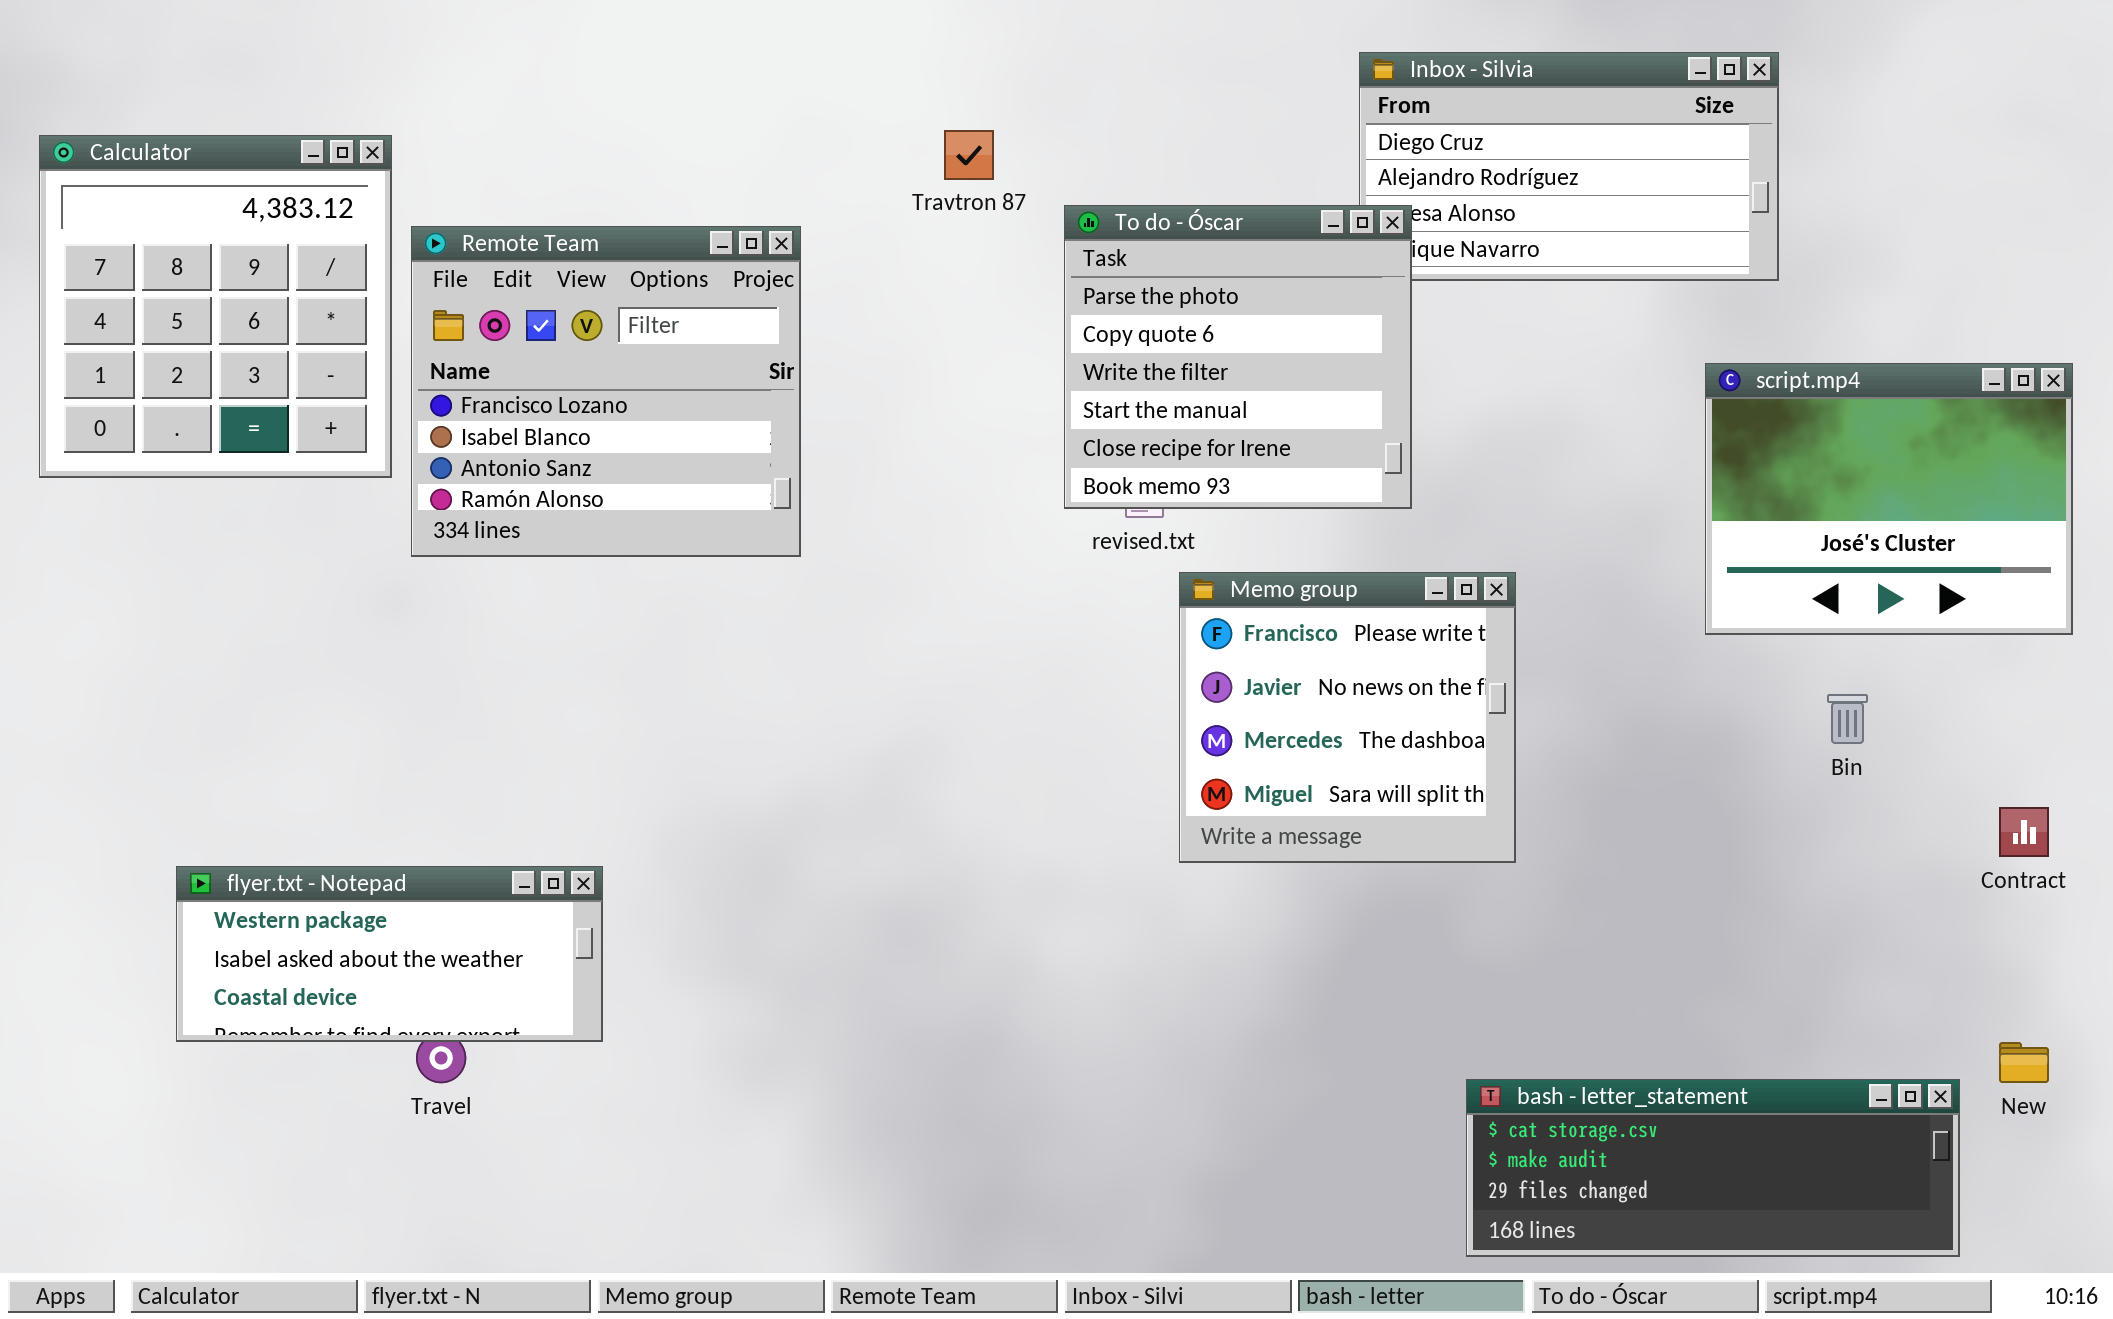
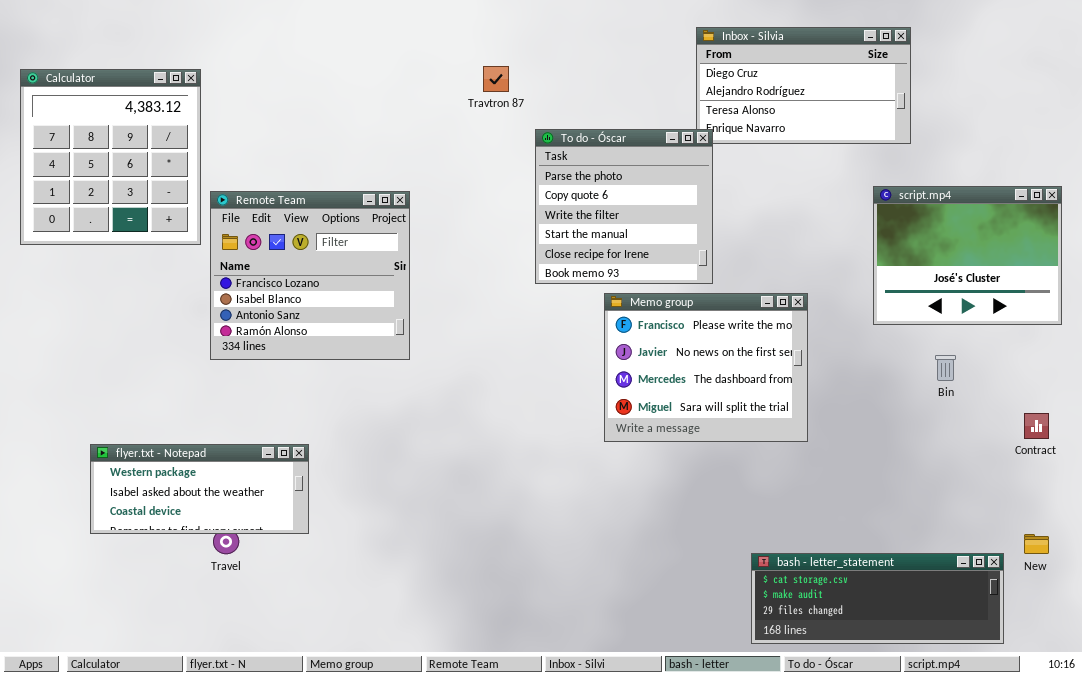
To do - Óscar: [1064,205,1412,509] -> [535,129,713,284], moved
Remote Team: [411,226,801,557] -> [210,191,410,360], moved
Memo group: [1179,572,1516,863] -> [604,293,808,442], resized

